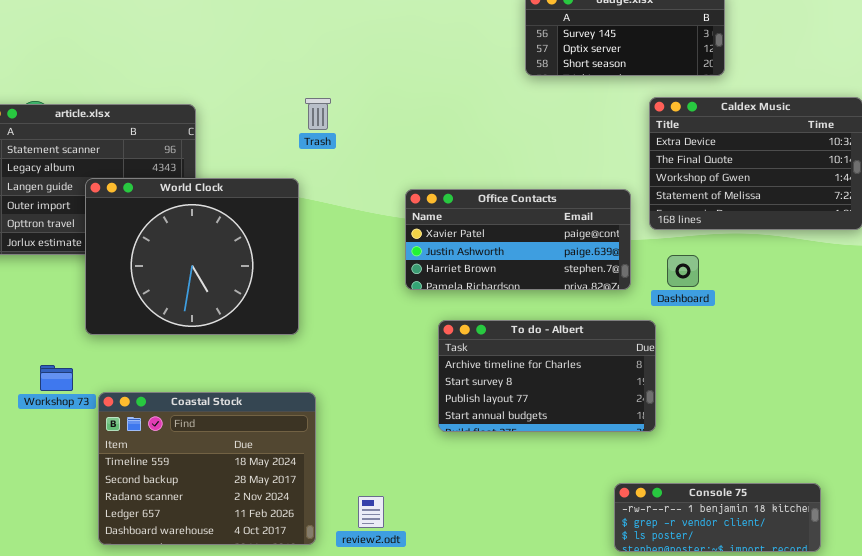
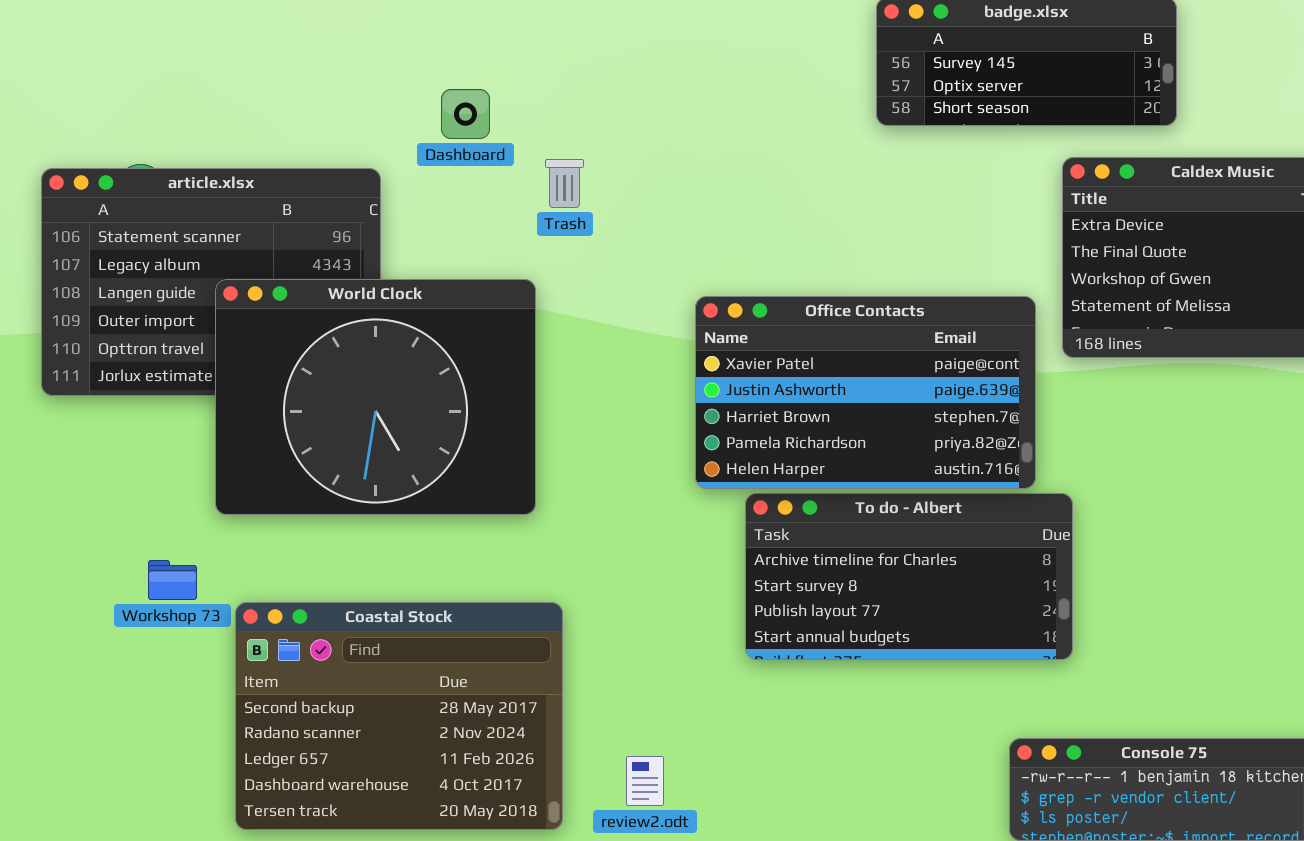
Office Contacts: [405,189,631,290] -> [695,296,1036,489], resized
Dashboard: [667,255,699,287] -> [441,89,490,139], moved
Coastal Stock: [98,392,316,545] -> [235,602,563,830], scrolled down 1 row

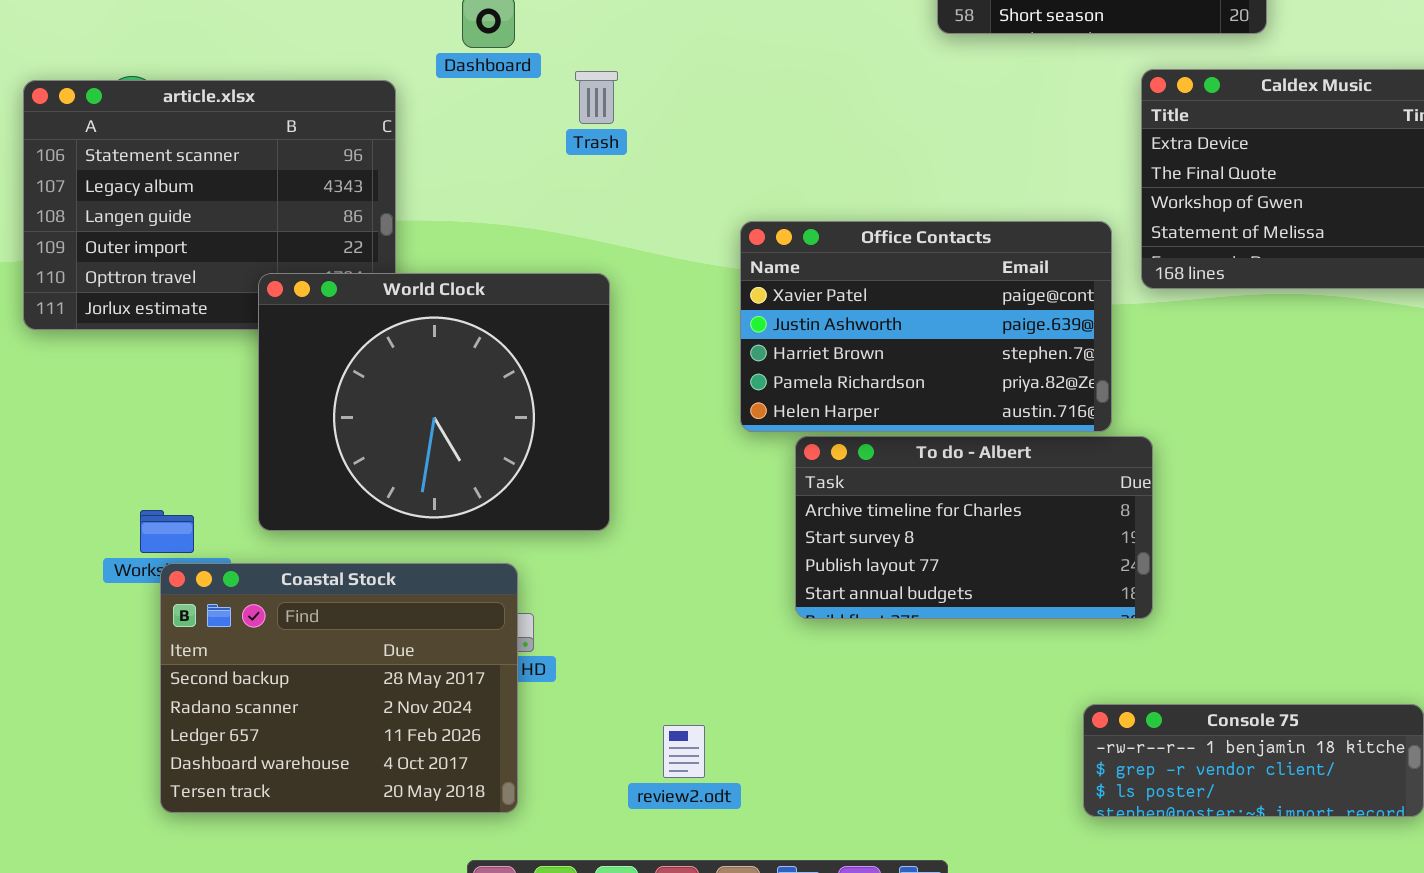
World Clock: [215,279,536,515] -> [258,273,610,531], moved
Coastal Stock: [235,602,563,830] -> [160,563,518,813], moved

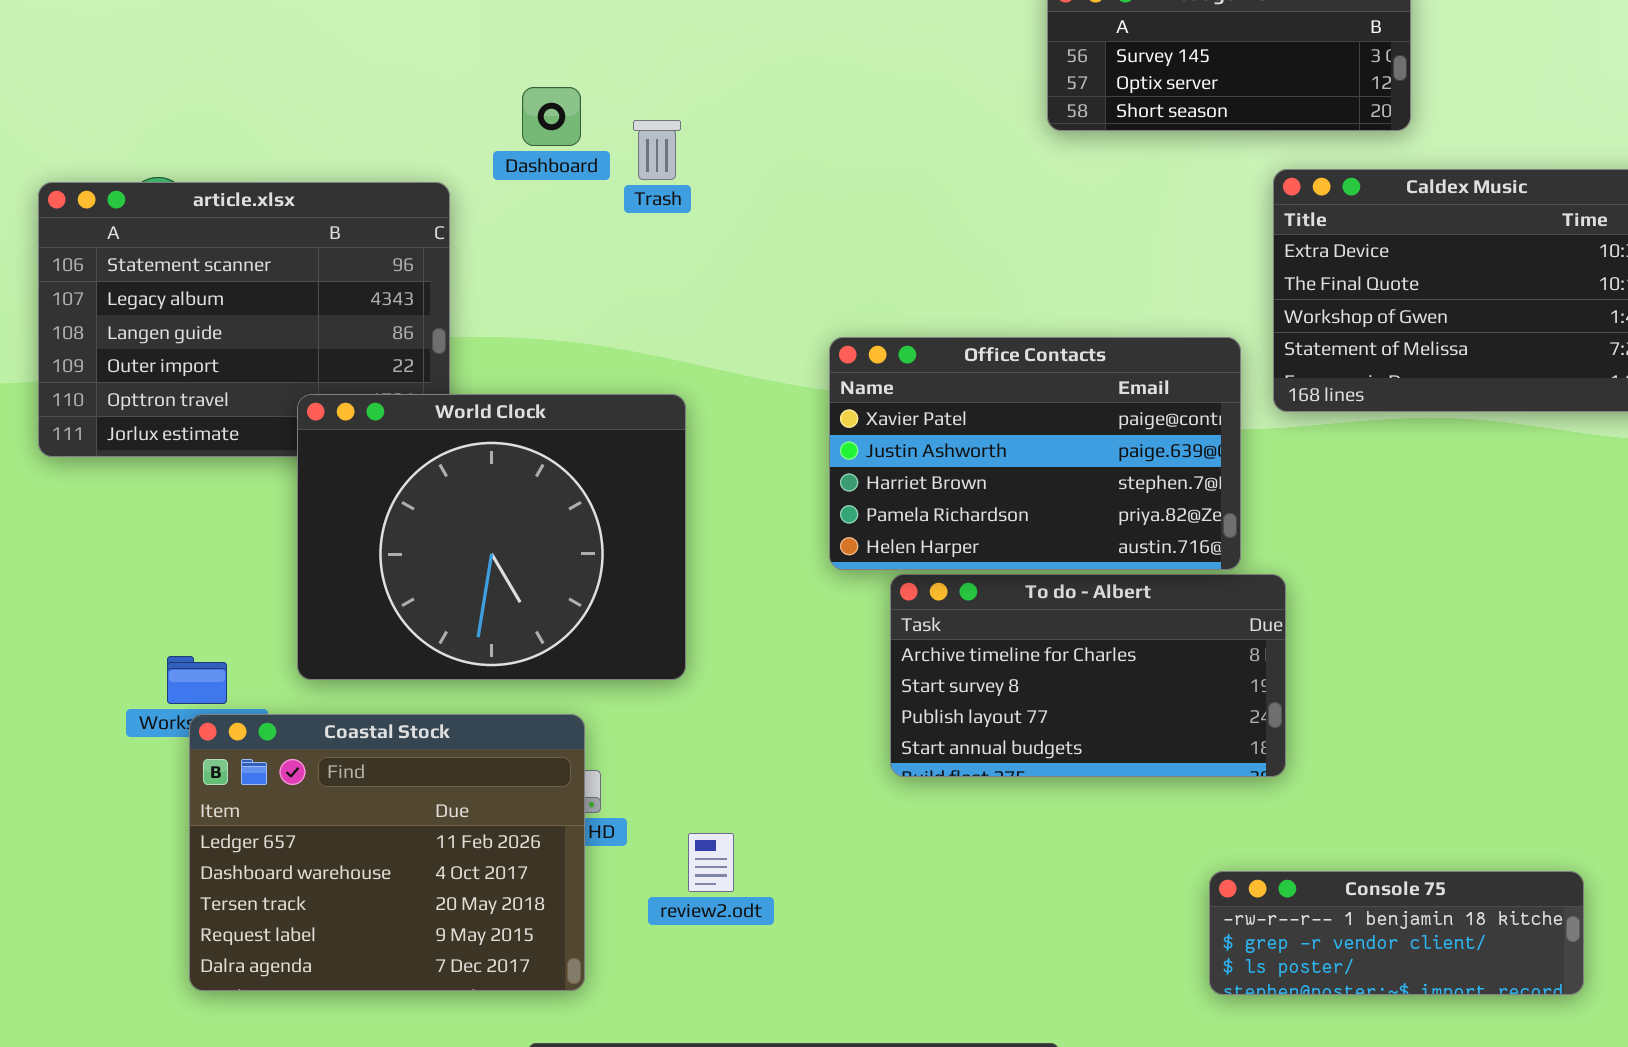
Trash: [575,71,618,124] -> [633,120,681,180], moved
Coastal Stock: [160,563,518,813] -> [189,714,585,991], scrolled down 2 rows
review2.odt: [663,725,705,778] -> [688,833,734,892], moved

